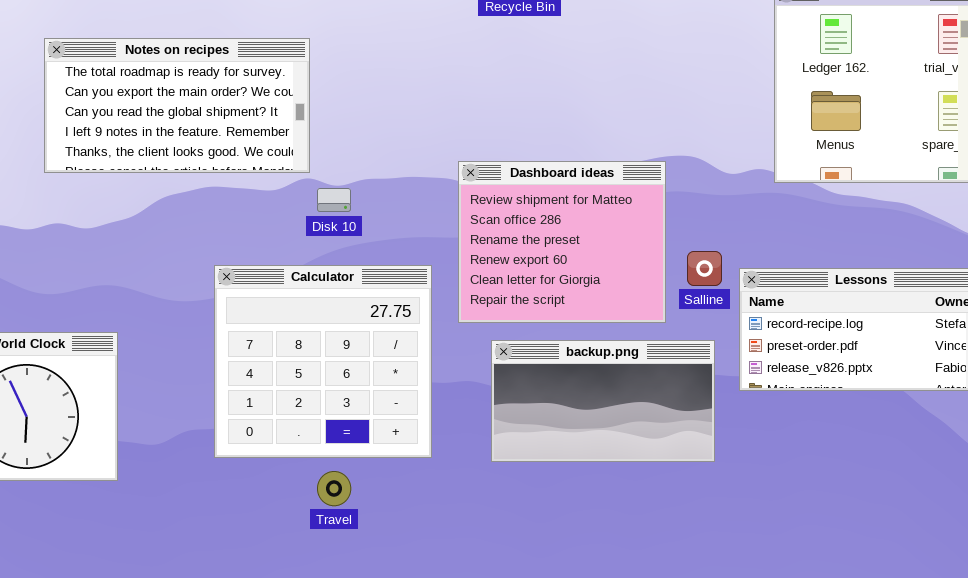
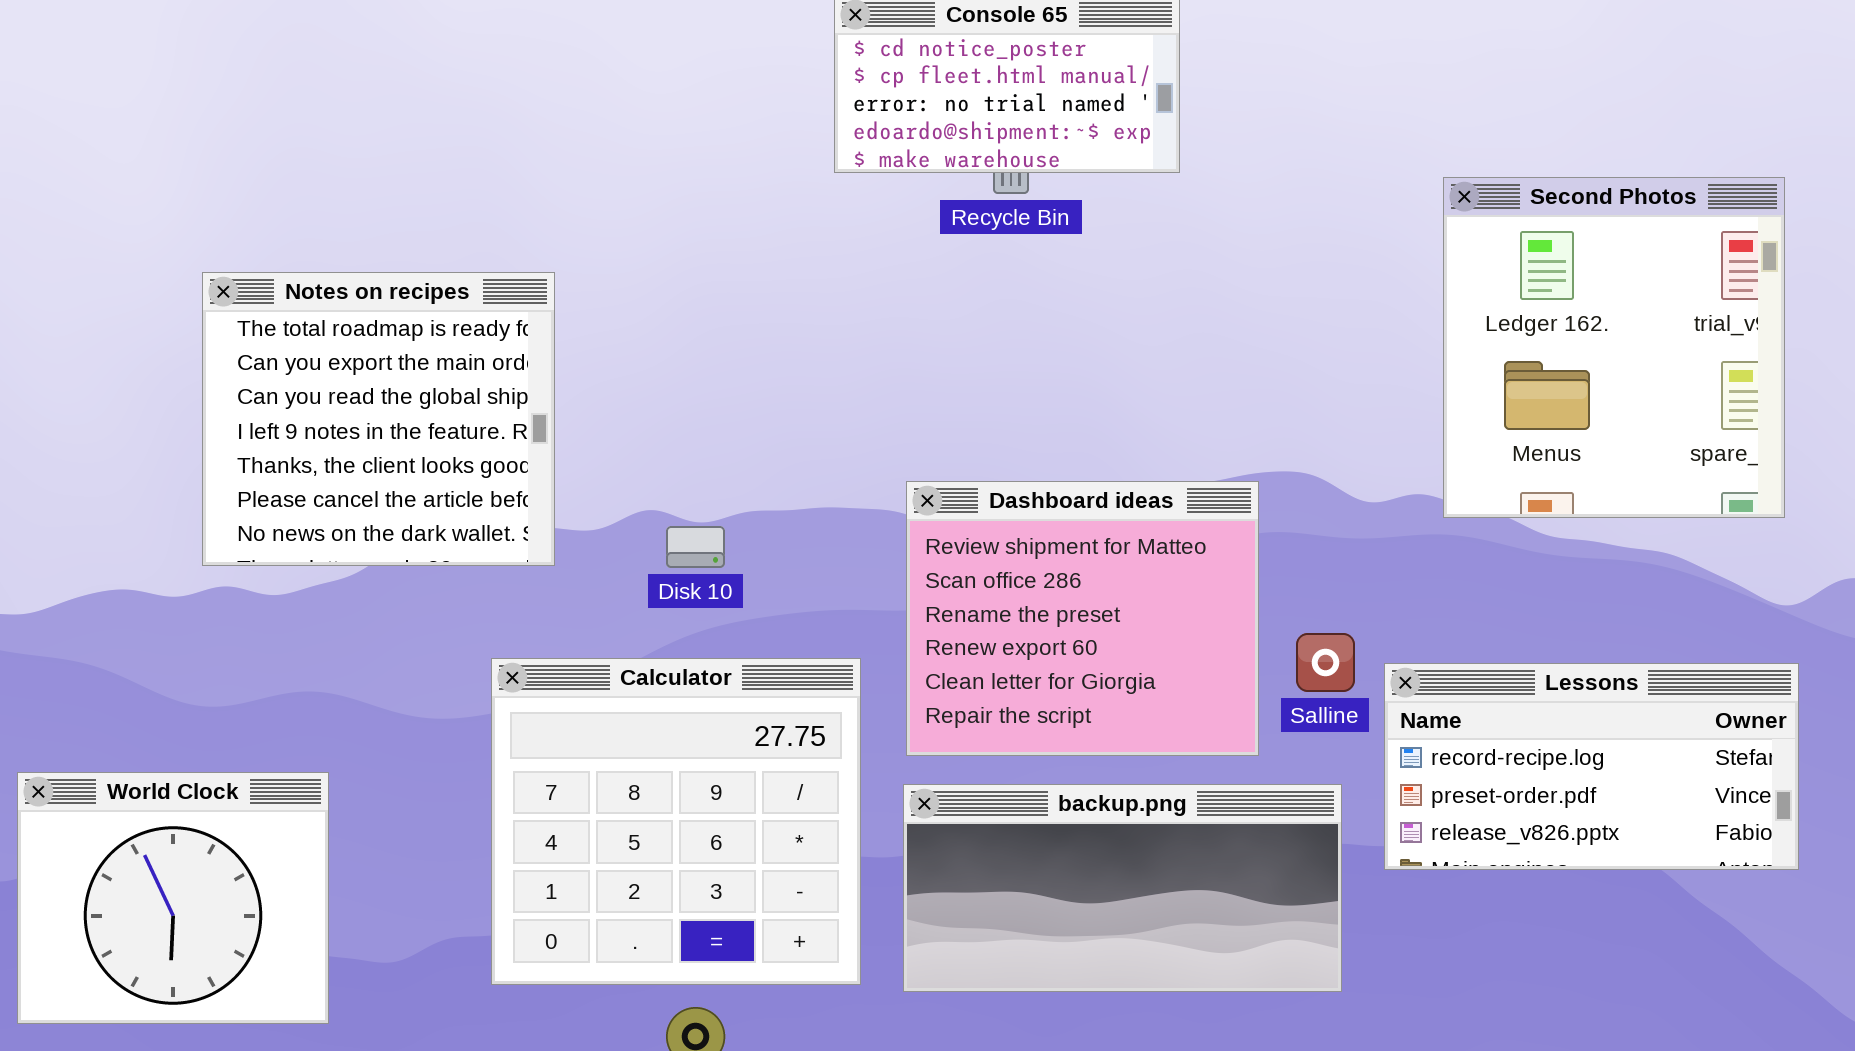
Notes on recipes: [44,38,310,173] -> [202,272,555,566], resized
backup.png: [491,340,715,462] -> [903,784,1342,992], resized

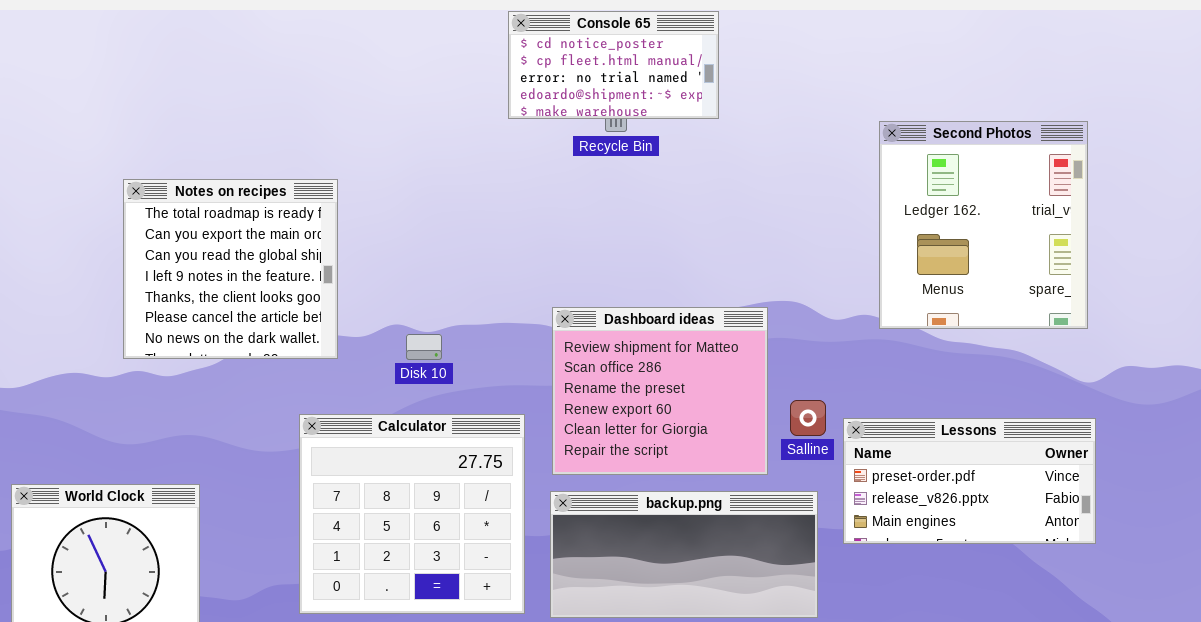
Lessons: [1384,663,1799,870] -> [843,418,1096,544], scrolled down 1 row

